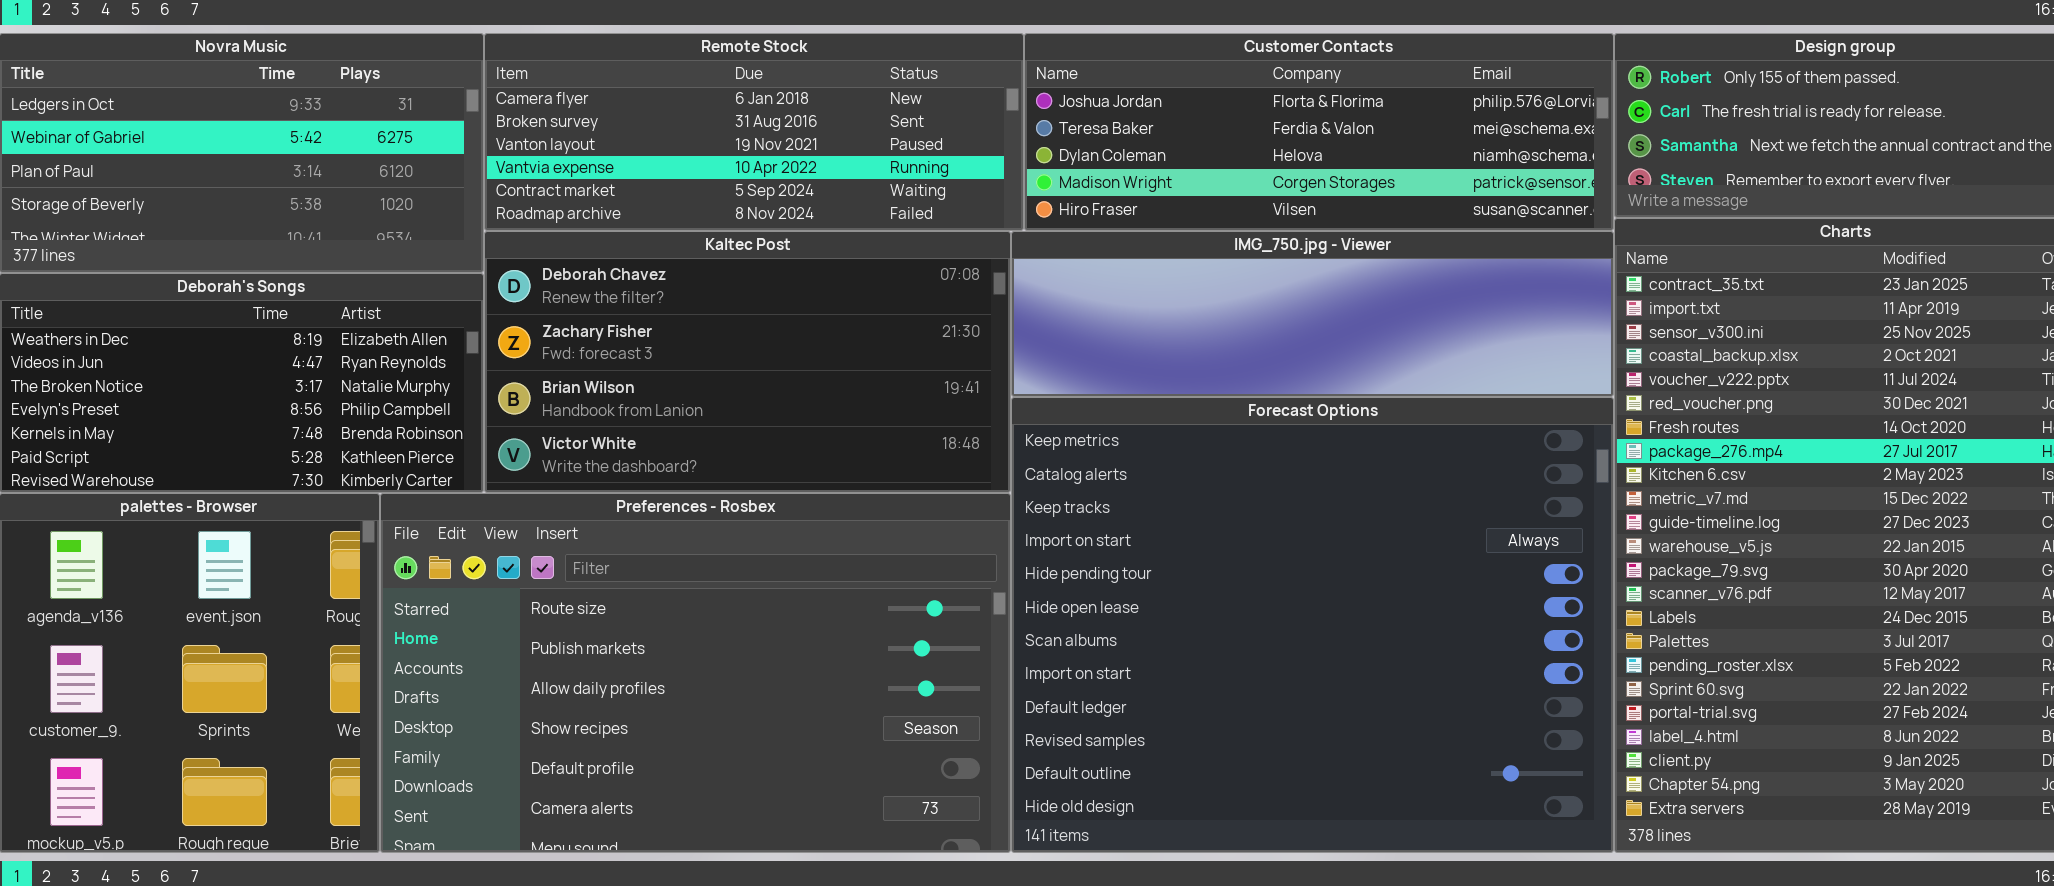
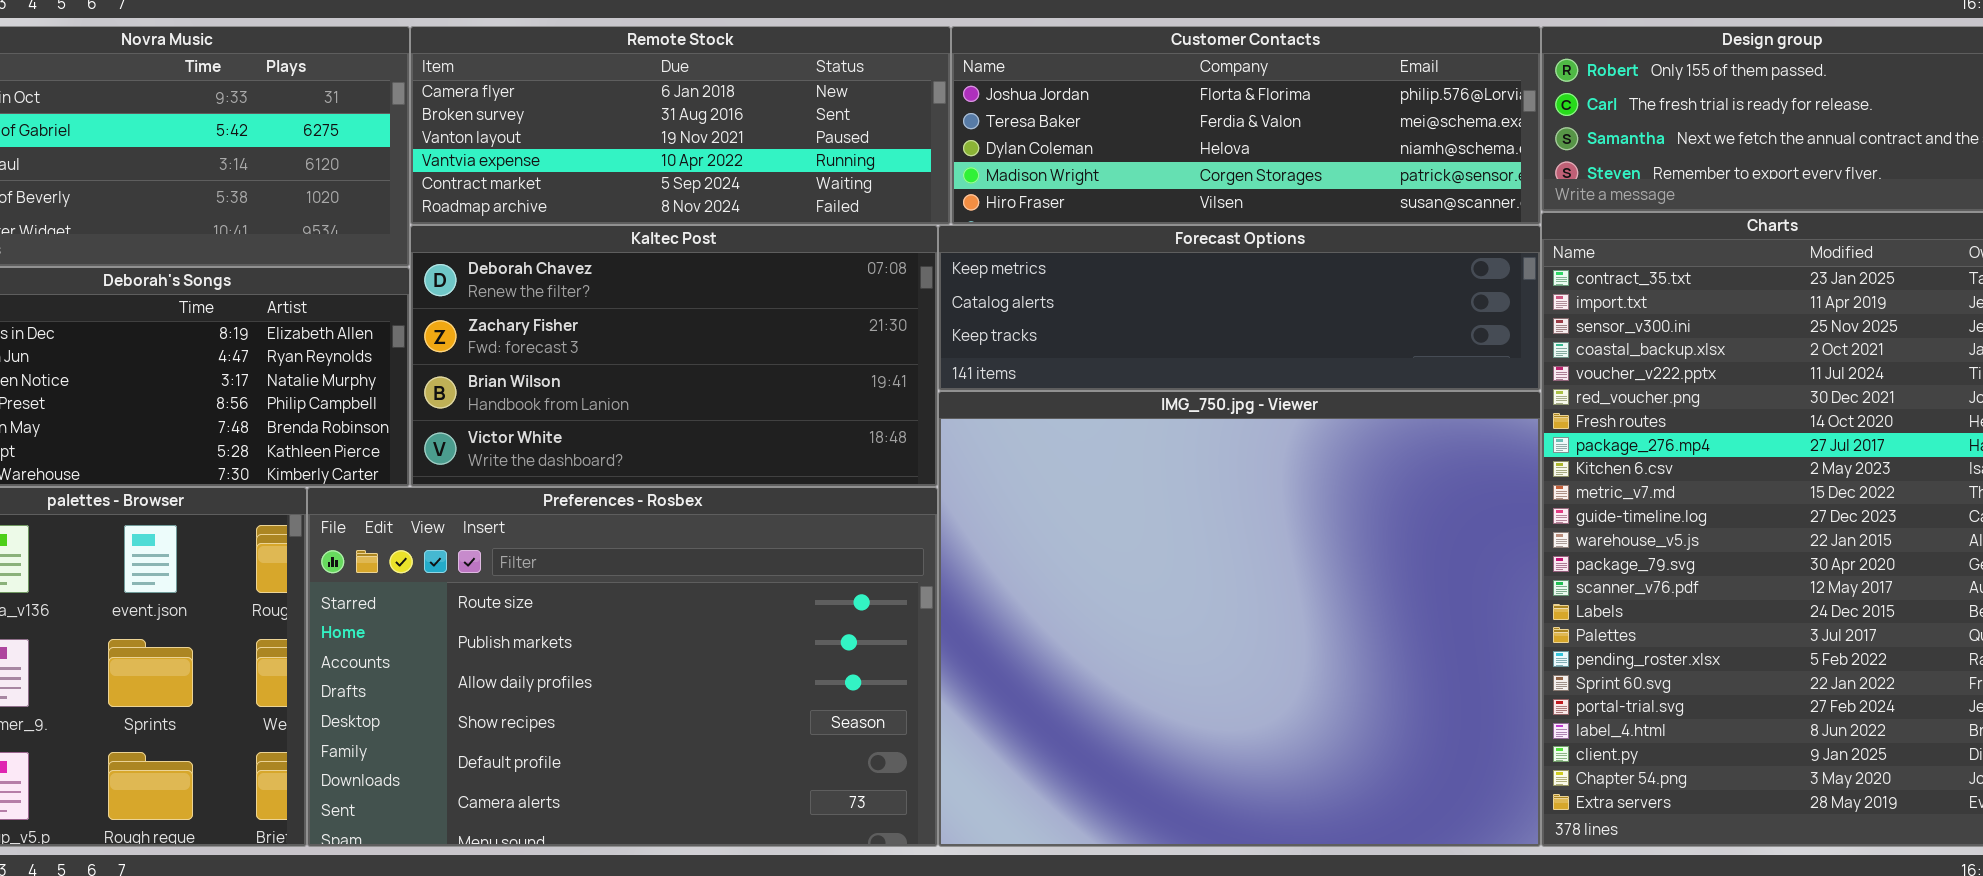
IMG_750.jpg - Viewer: [1011,231,1614,397] -> [938,391,1541,847], moved, resized
Forecast Options: [1011,397,1614,853] -> [938,225,1541,391], moved, resized

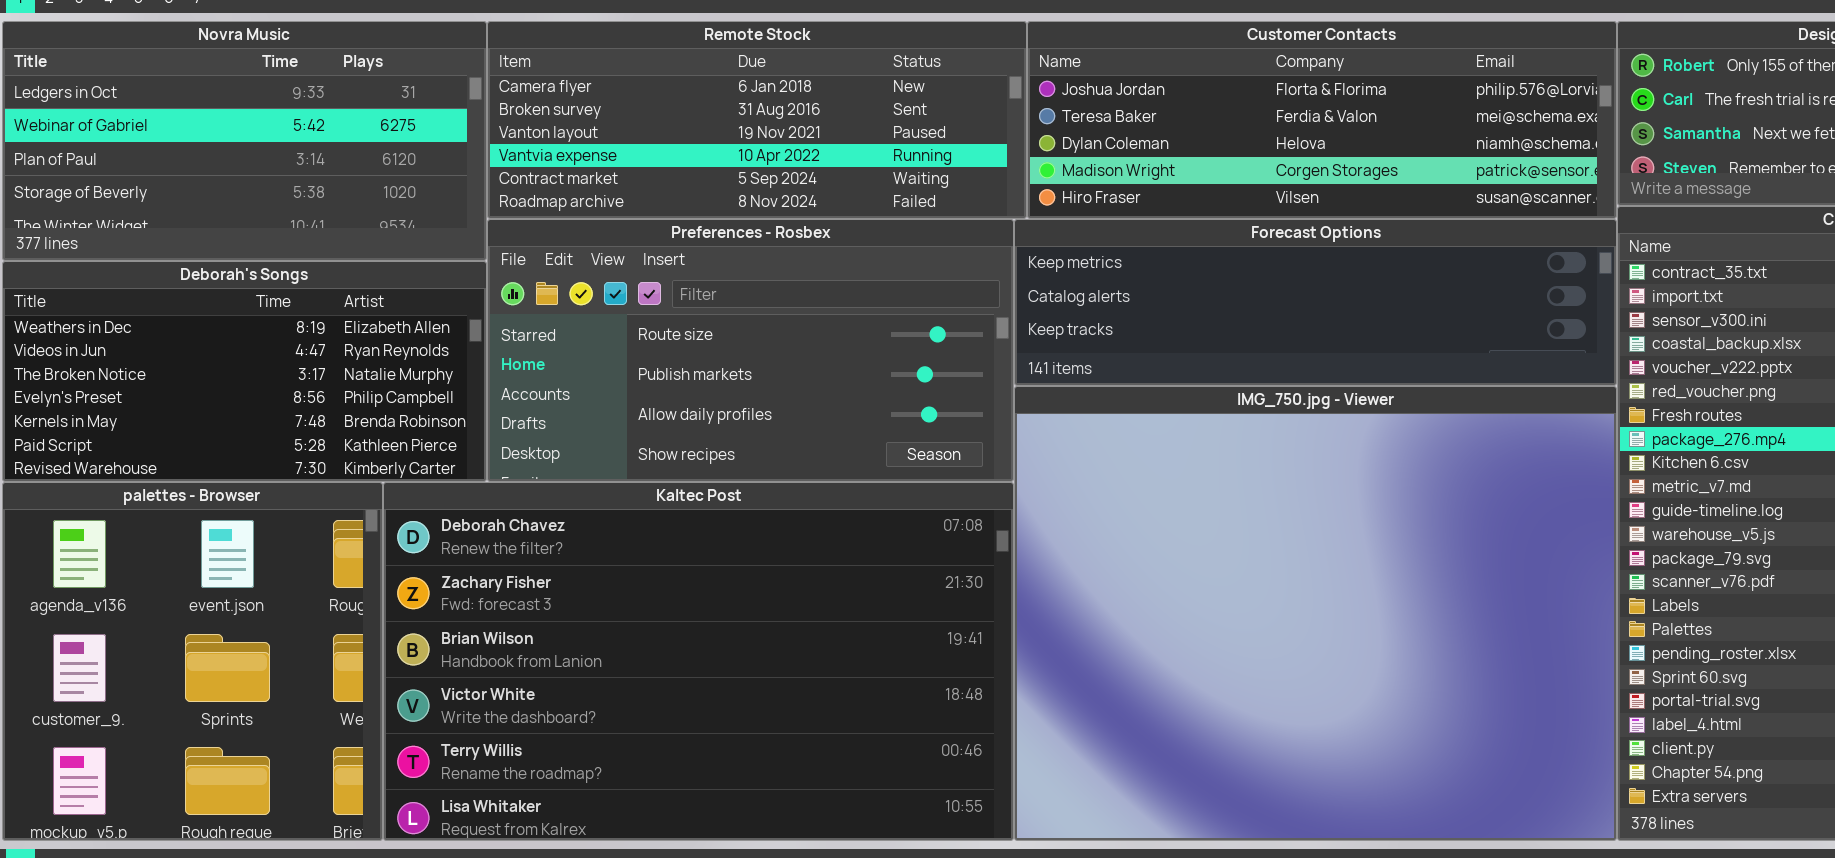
Kaltec Post: [410,225,938,487] -> [383,482,1014,841], moved, resized
Preferences - Rosbex: [307,487,938,847] -> [487,219,1014,482], moved, resized

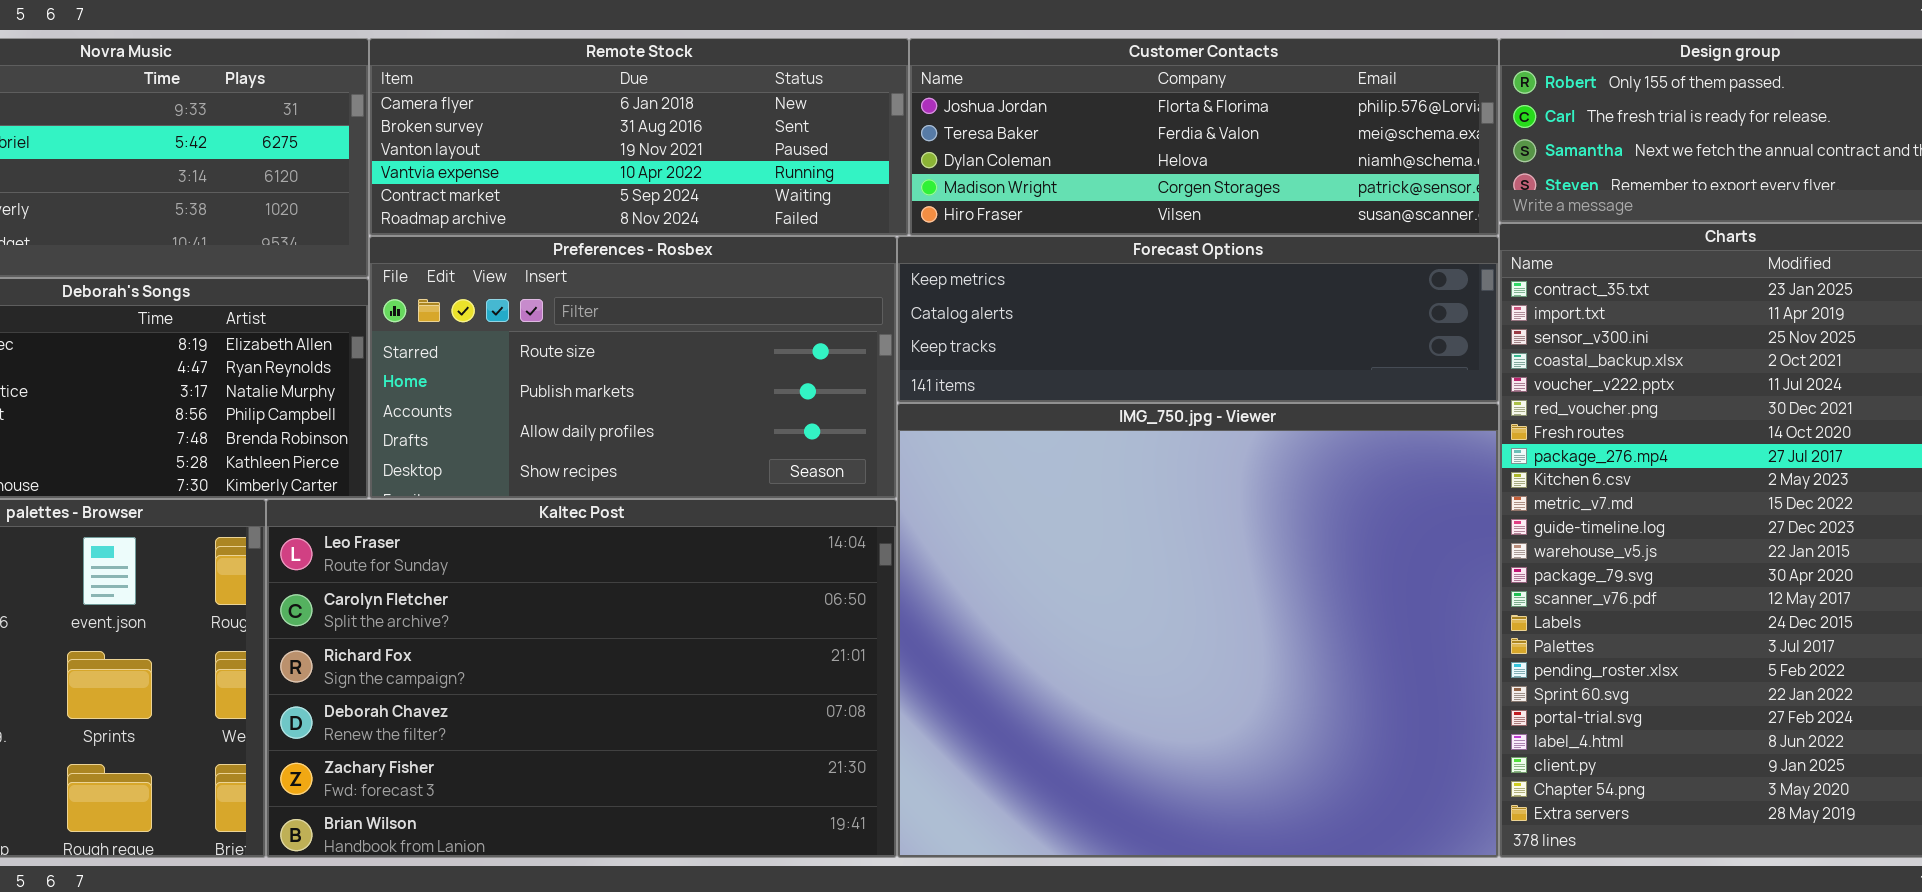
Kaltec Post: [383,482,1014,841] -> [266,499,897,858], scrolled up 3 rows

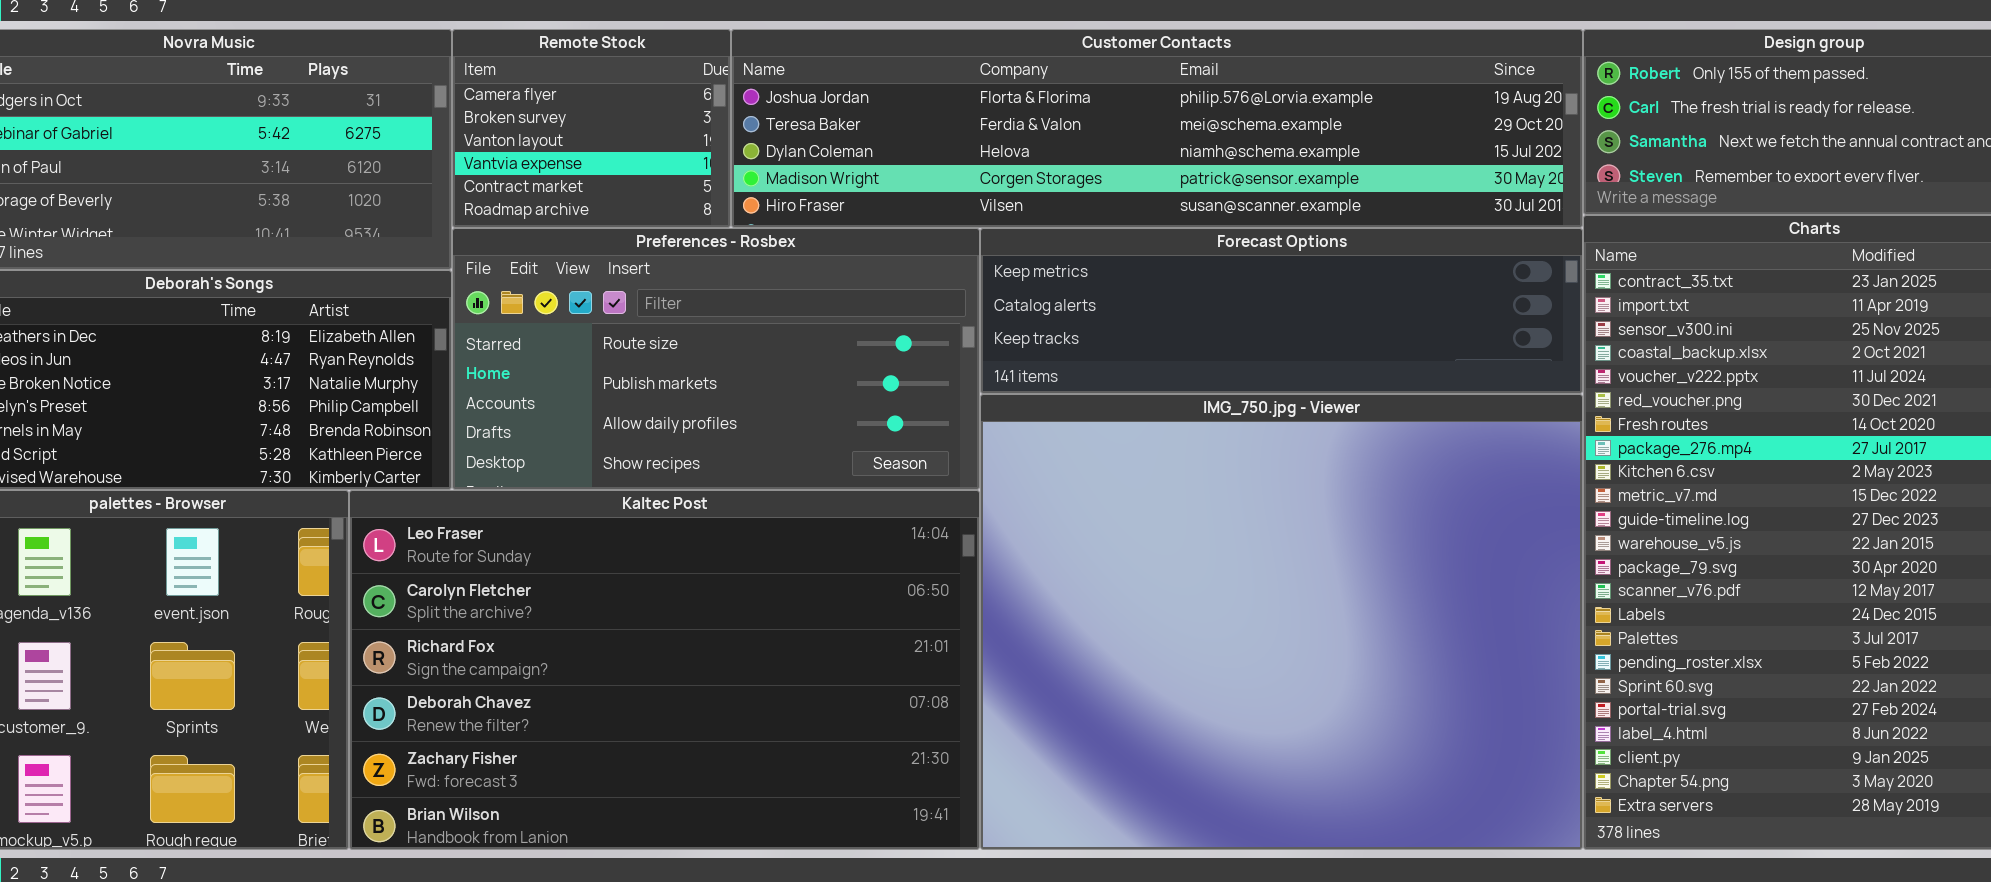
Remote Stock: [369,38,909,236] -> [452,29,731,228], resized
Customer Contacts: [909,38,1499,236] -> [731,29,1583,228], resized

